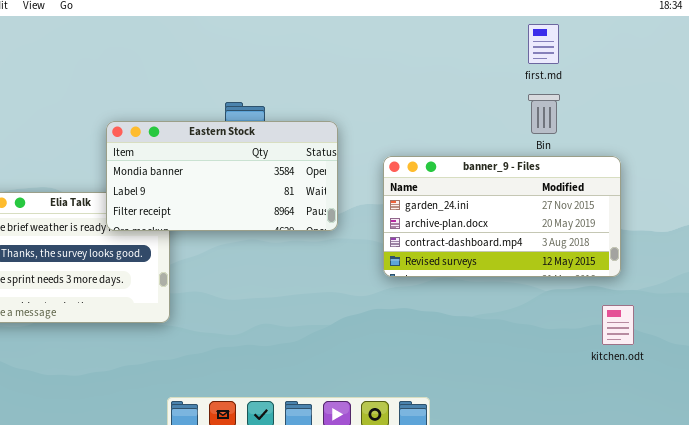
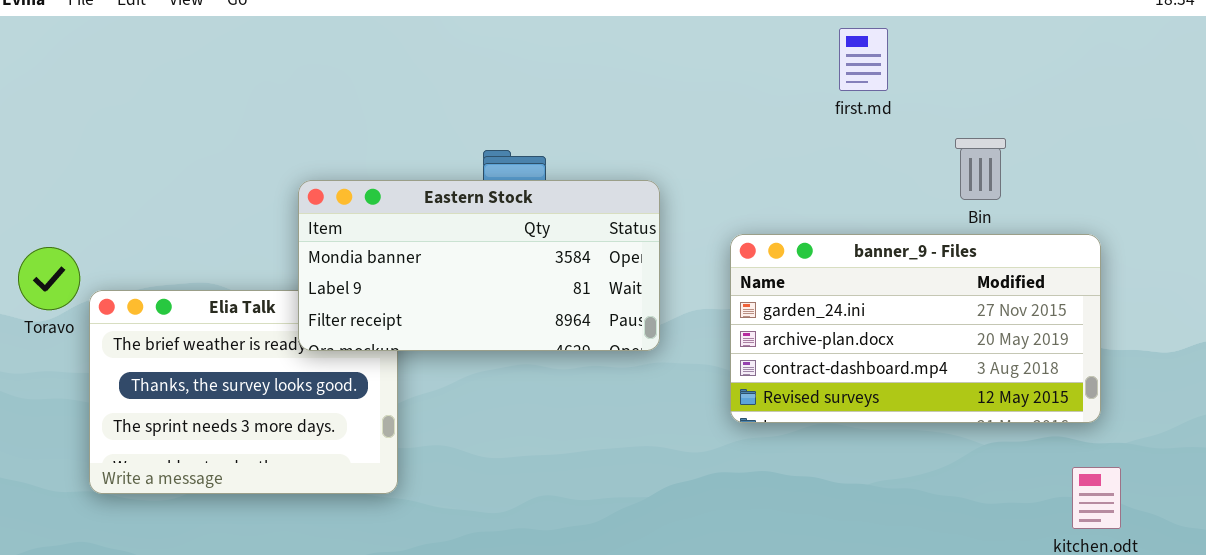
first.md: [528,24,559,64] -> [839,28,888,91], moved

